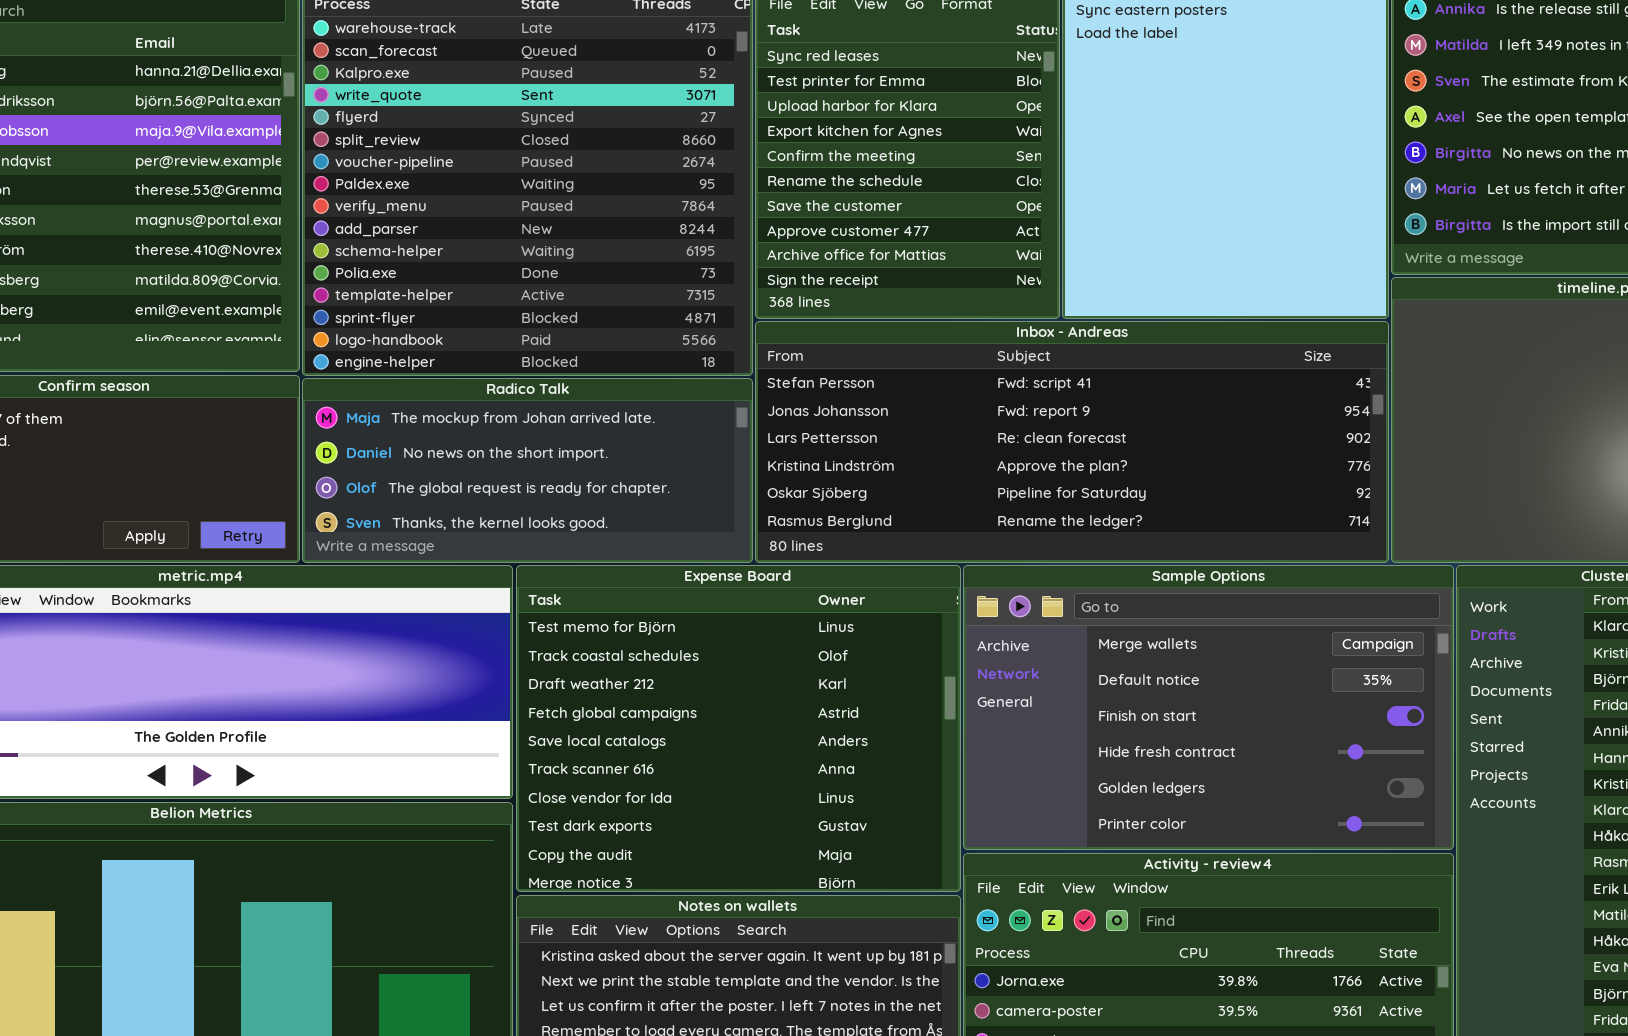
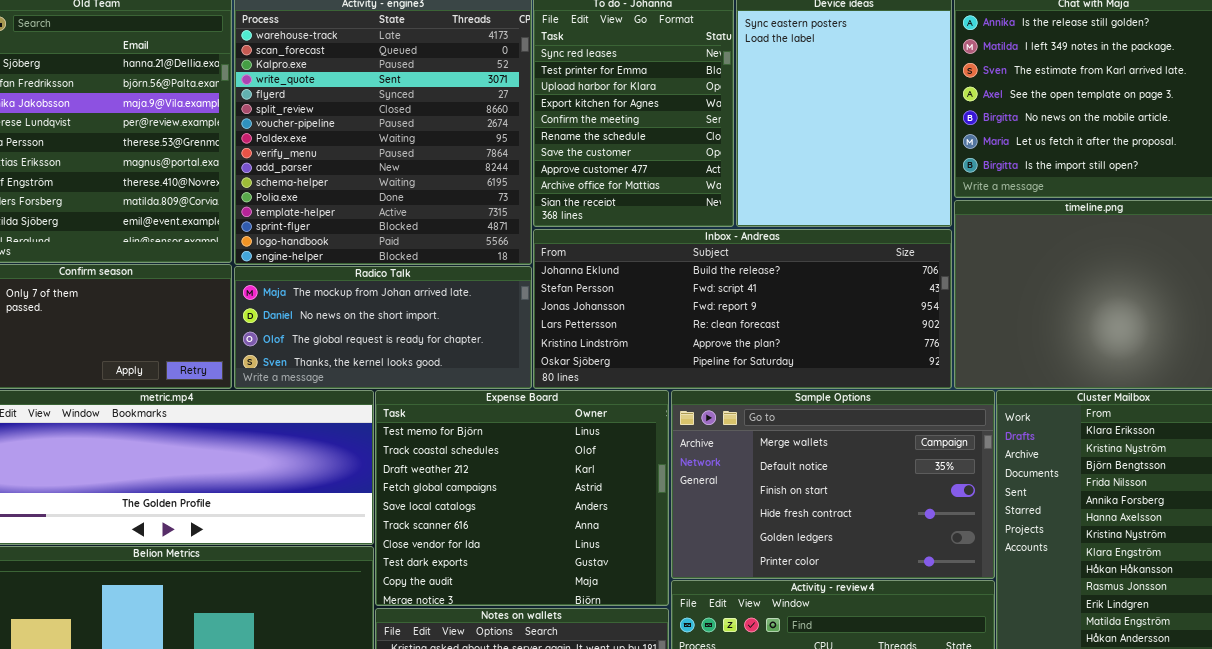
Inbox - Andreas: [755,321,1389,563] -> [533,229,952,389], scrolled up 1 row

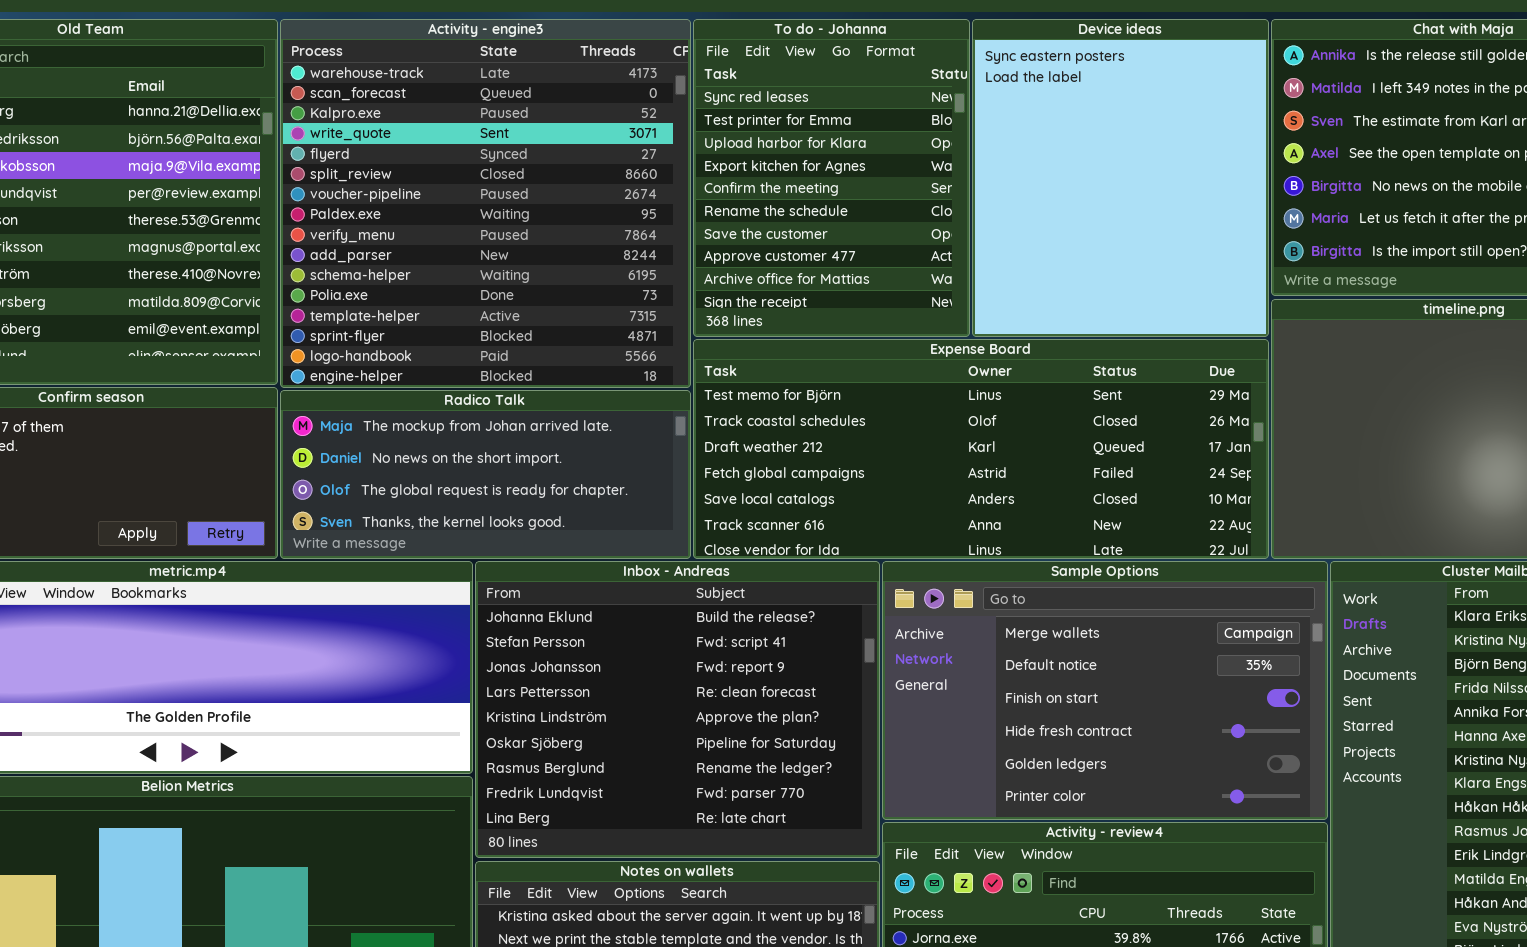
Inbox - Andreas: [533,229,952,389] -> [475,561,880,858], moved, resized
Expense Board: [375,390,669,606] -> [693,339,1269,559], moved, resized

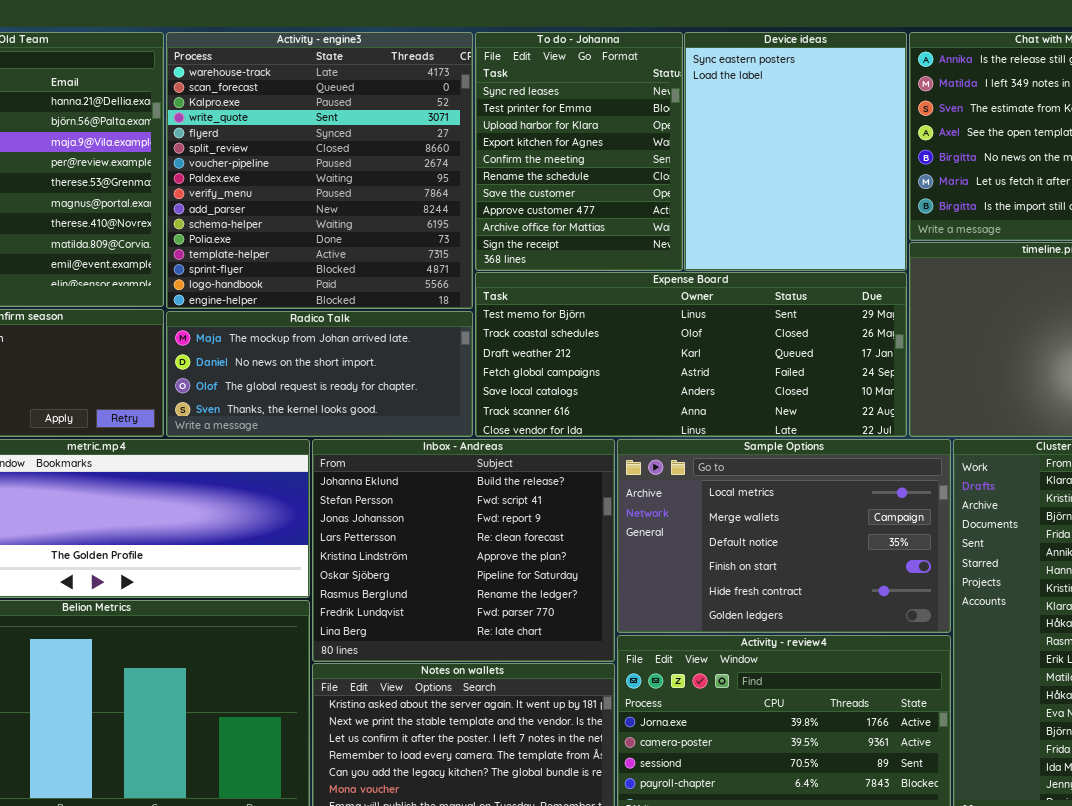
Sample Options: [882,561,1328,820] -> [617,439,951,633], scrolled up 1 row

